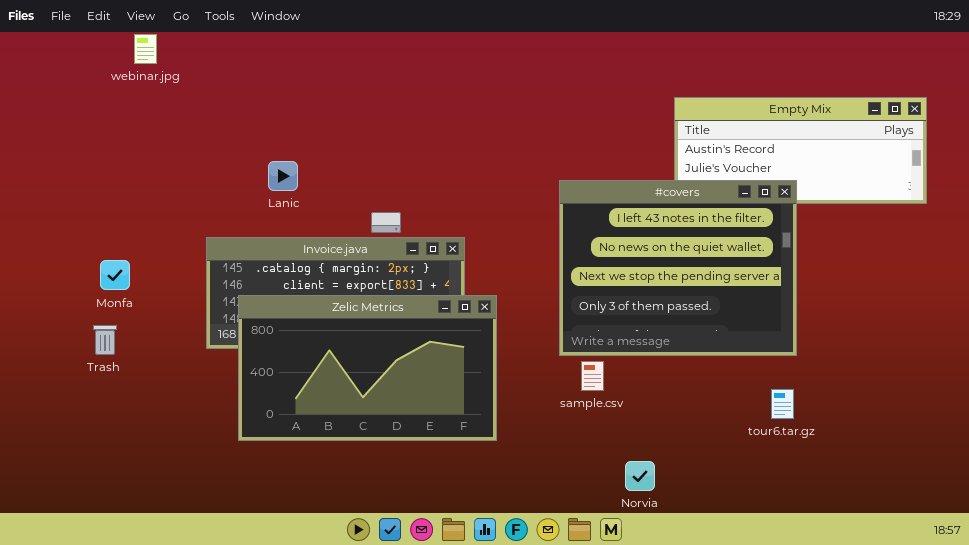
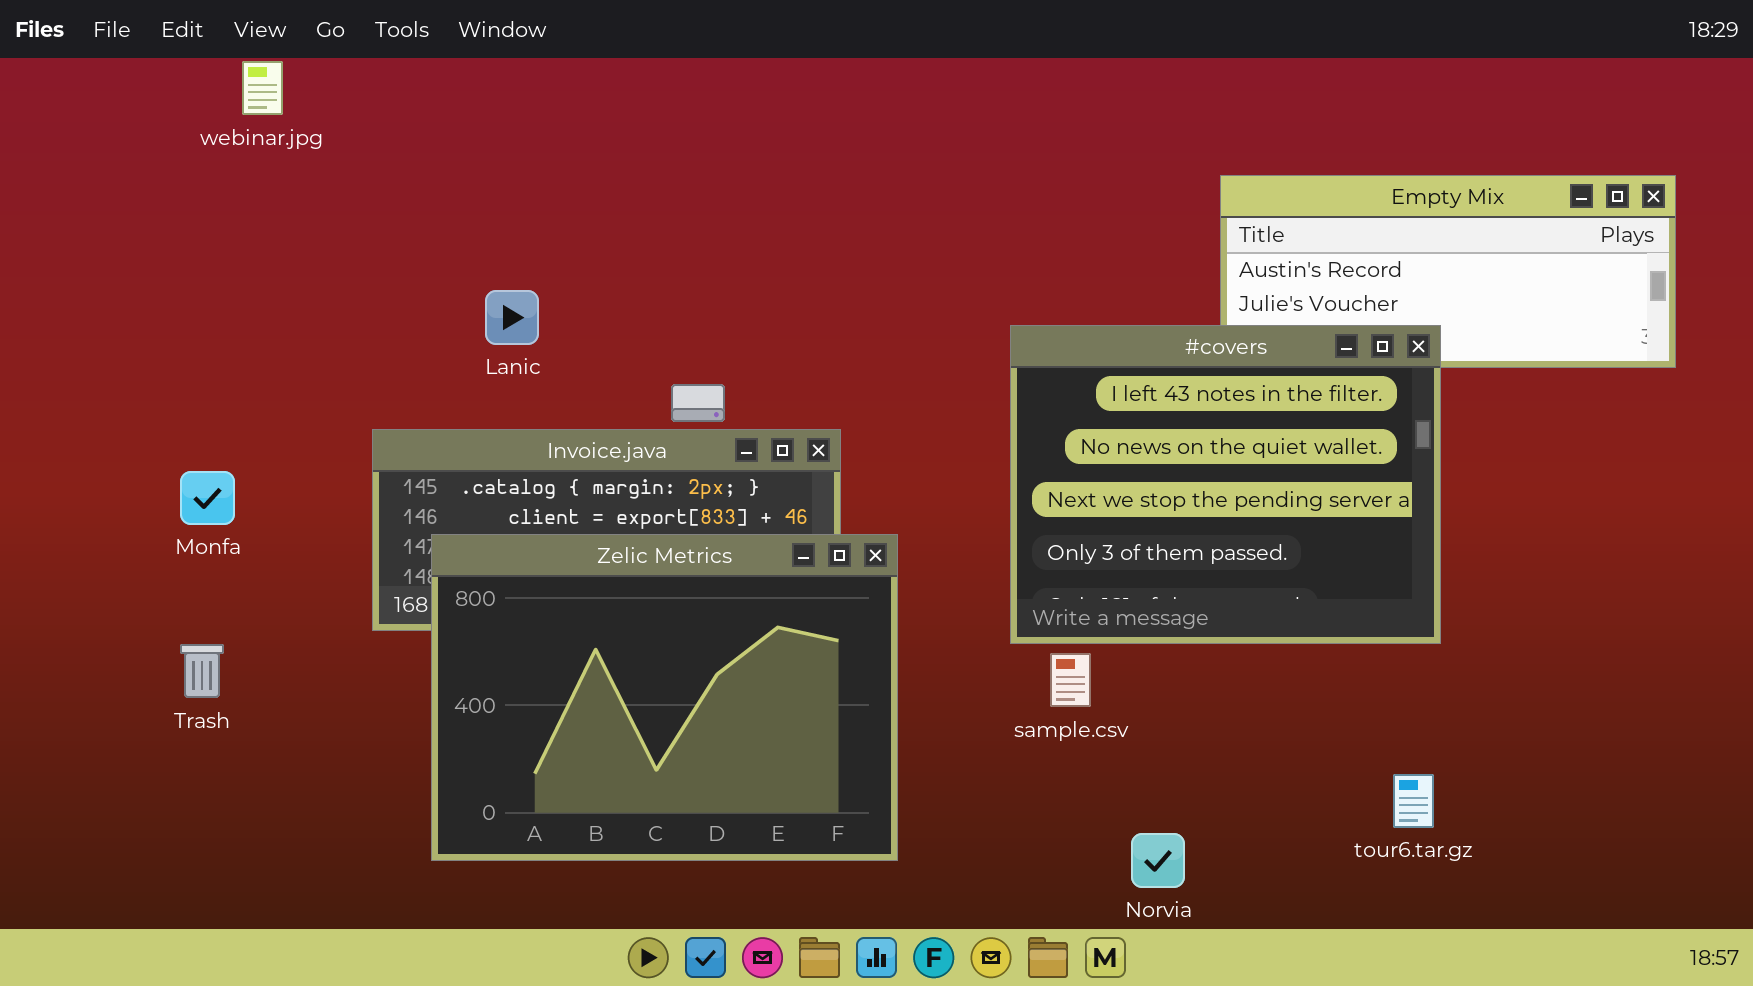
Zelic Metrics: [238,295,497,441] -> [431,534,898,861], resized
Trash: [93,325,117,355] -> [180,644,224,698], moved
tour6.tar.gz: [771,389,794,419] -> [1393,774,1434,828], moved

